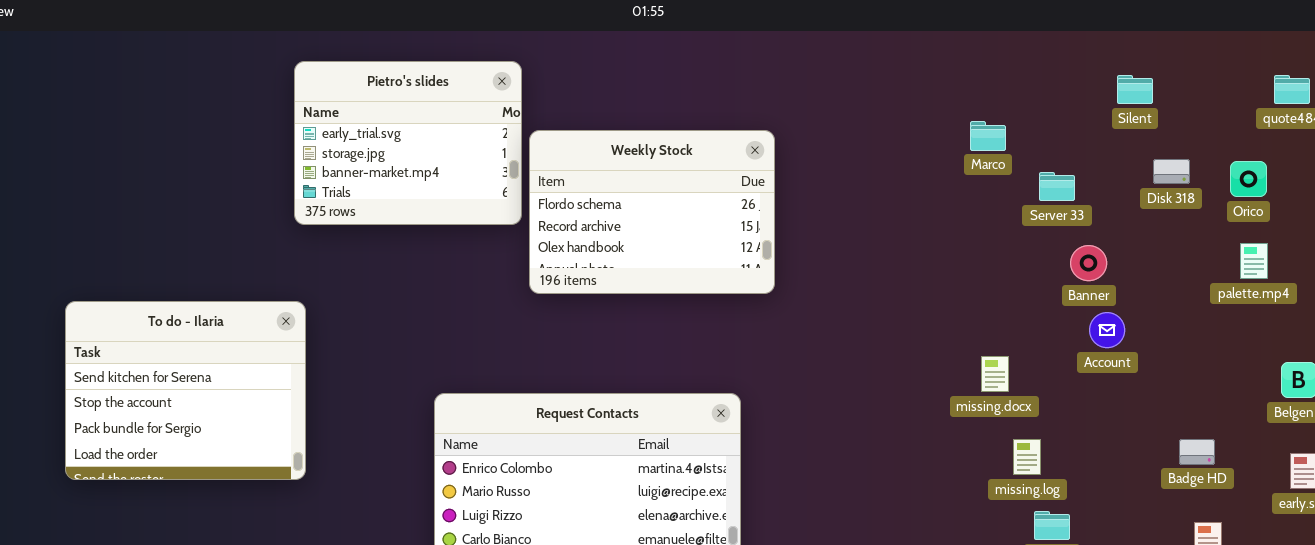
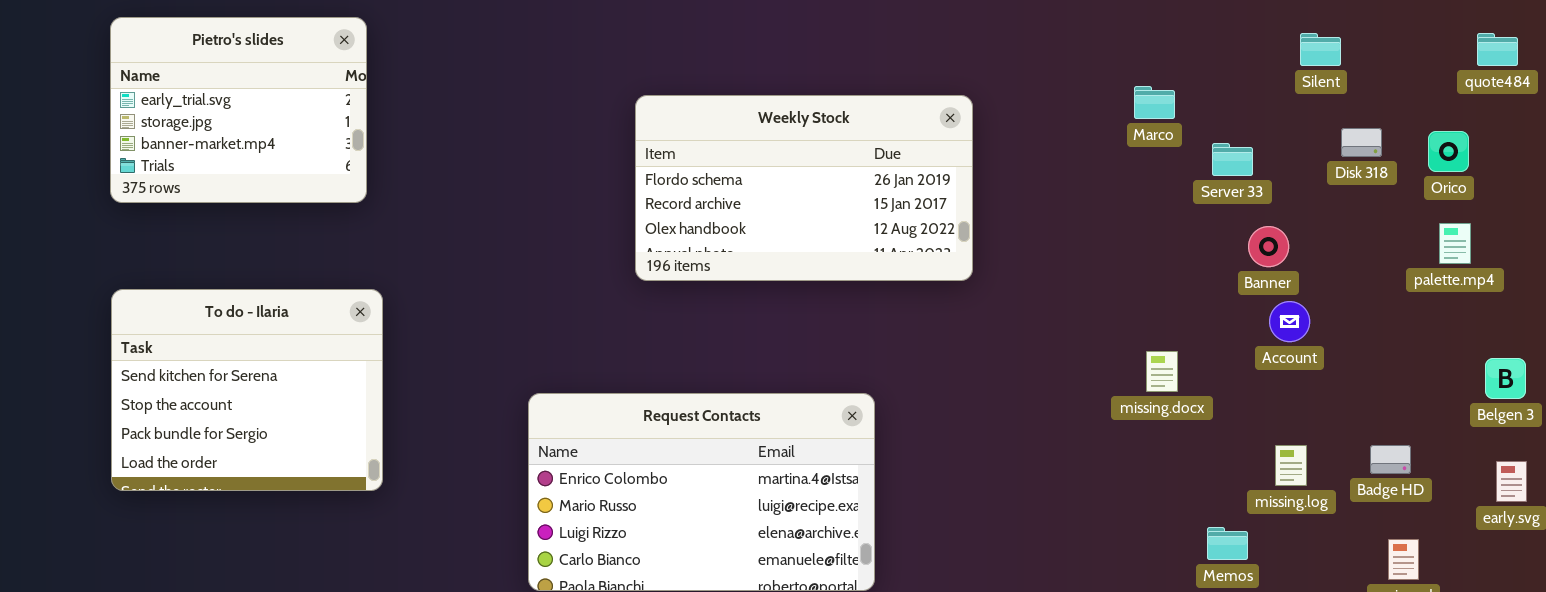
Pietro's slides: [294,61,522,225] -> [110,17,367,203], moved
Weekly Stock: [529,130,775,294] -> [635,95,973,281], resized
missing.log: [1013,439,1041,475] -> [1275,445,1307,486], moved

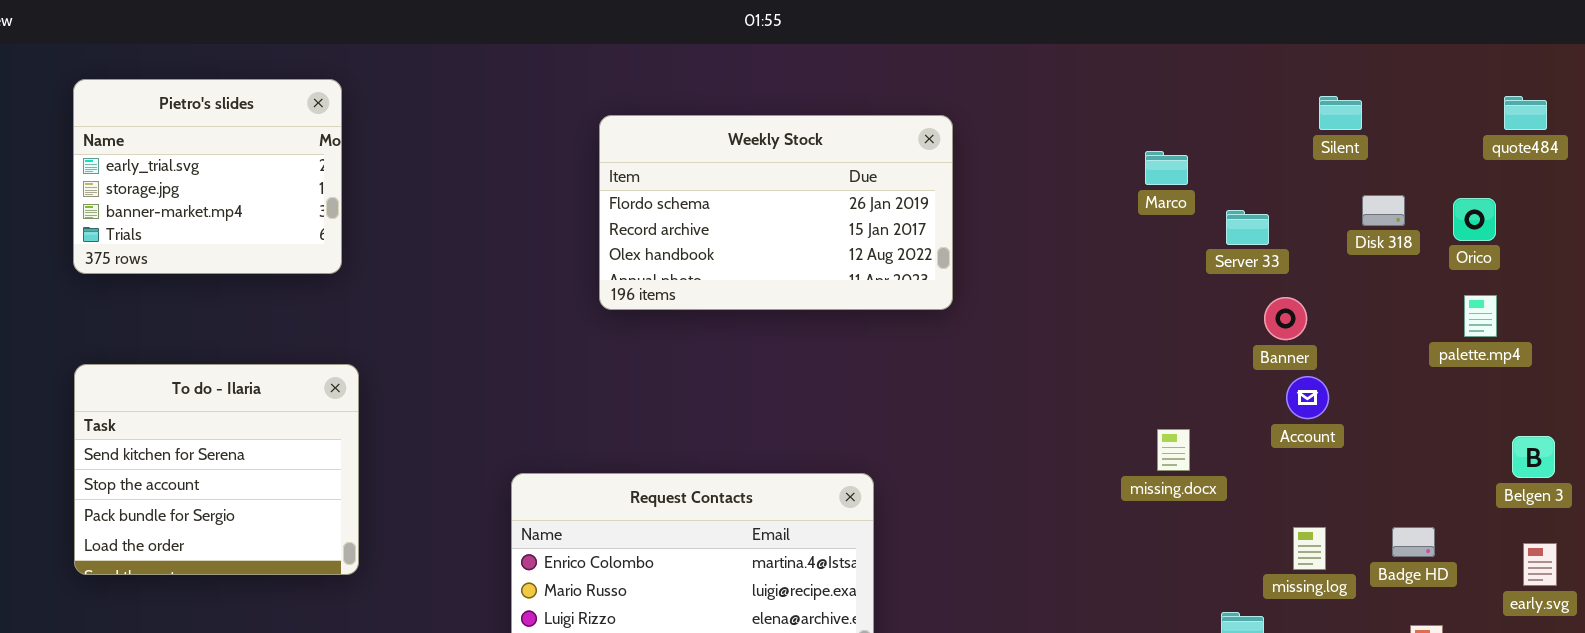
Weekly Stock: [635,95,973,281] -> [599,115,953,310], moved

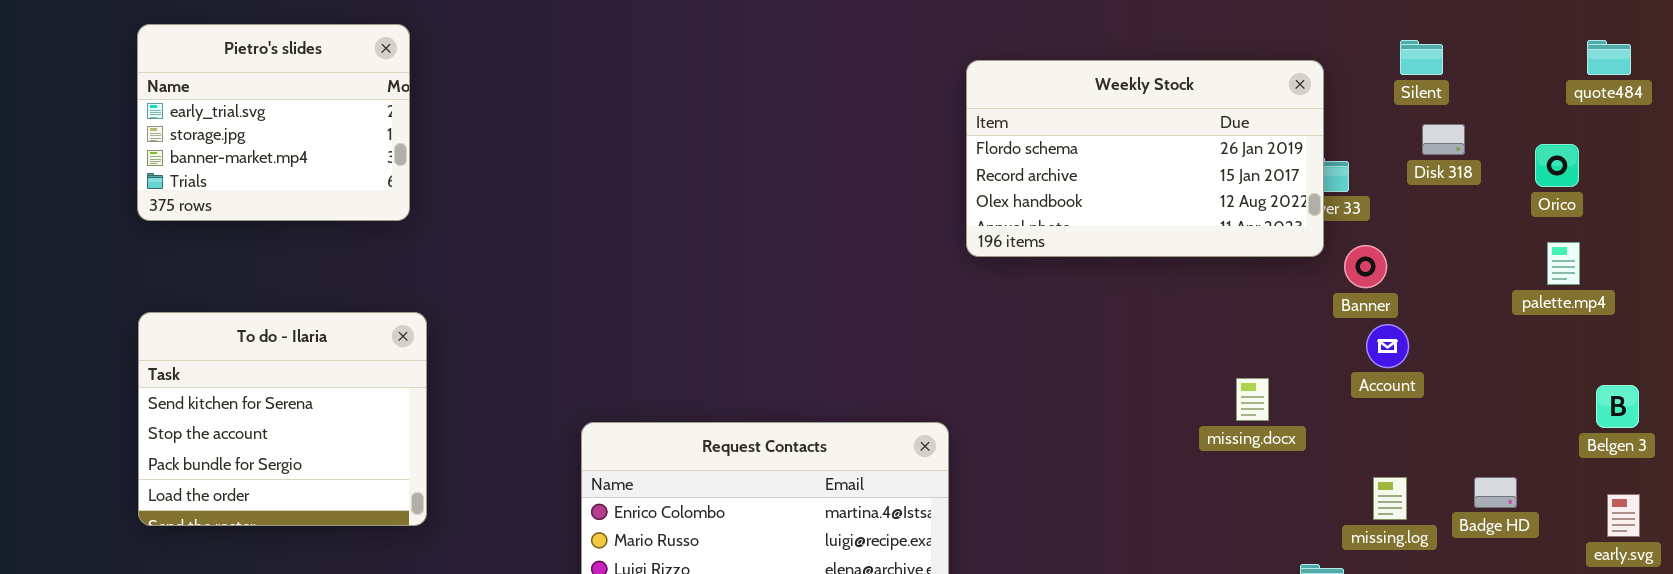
Weekly Stock: [599,115,953,310] -> [966,60,1324,257], moved
Disk 318: [1362,195,1405,226] -> [1422,124,1465,155], moved

